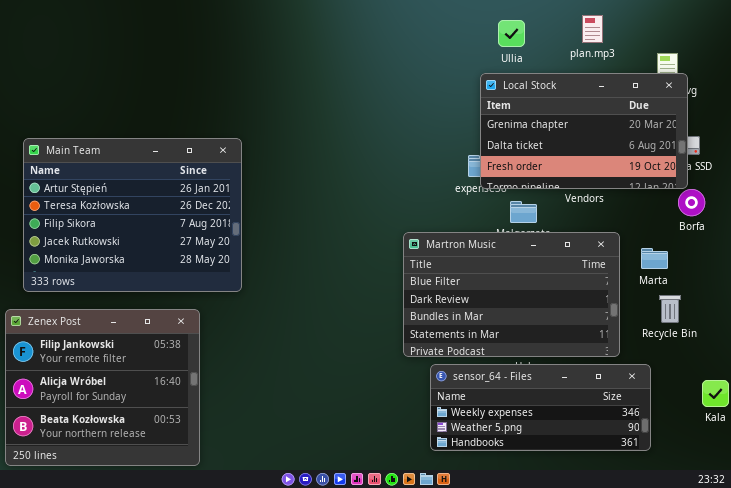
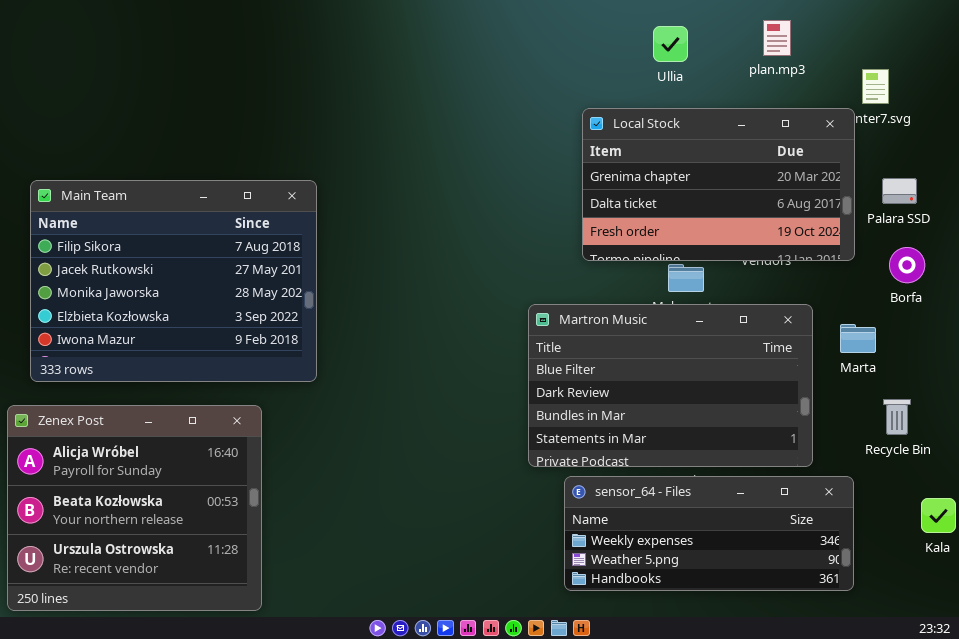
Local Stock: [480,73,688,189] -> [582,108,855,261], moved
Main Team: [23,138,242,292] -> [30,180,317,382], scrolled down 2 rows
Recycle Bin: [659,295,681,323] -> [883,399,911,435], moved
Zenex Post: [5,309,200,466] -> [7,405,262,611], scrolled down 1 row

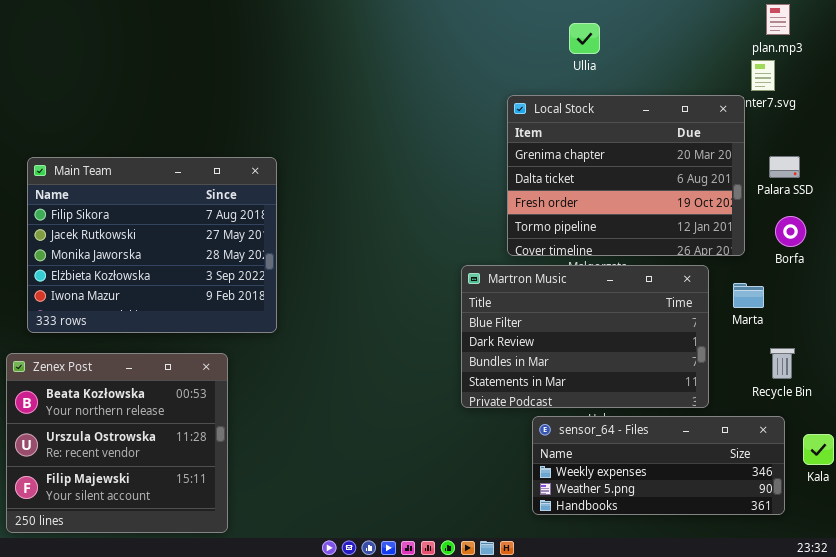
plan.mp3: [763,20,791,56] -> [766,4,790,35], moved
Local Stock: [582,108,855,261] -> [507,95,745,256], resized
Zenex Post: [7,405,262,611] -> [6,353,228,533], scrolled down 1 row
sensor_64 - Files: [564,476,854,591] -> [532,416,785,515], moved

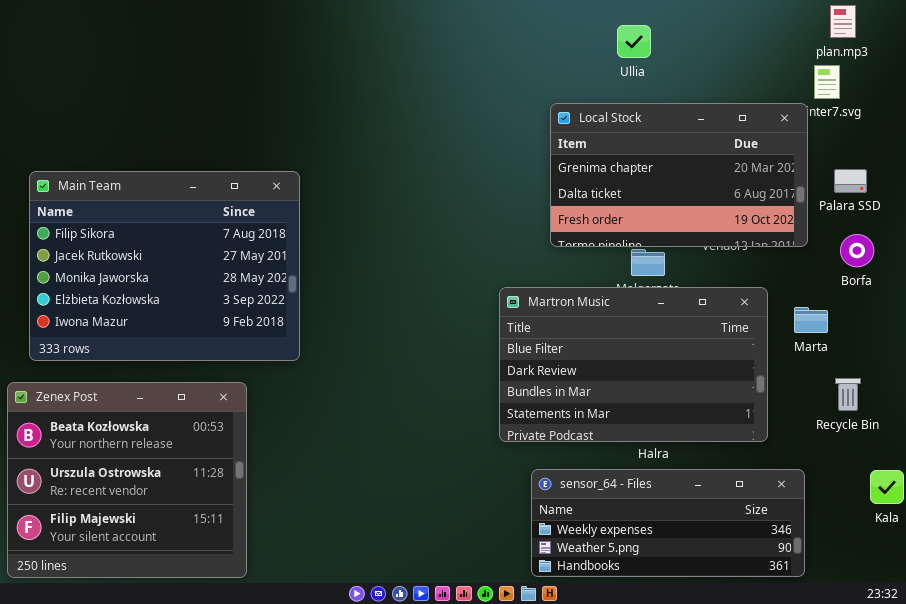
Local Stock: [507,95,745,256] -> [550,103,808,247], resized
sensor_64 - Files: [532,416,785,515] -> [531,469,805,577], moved

